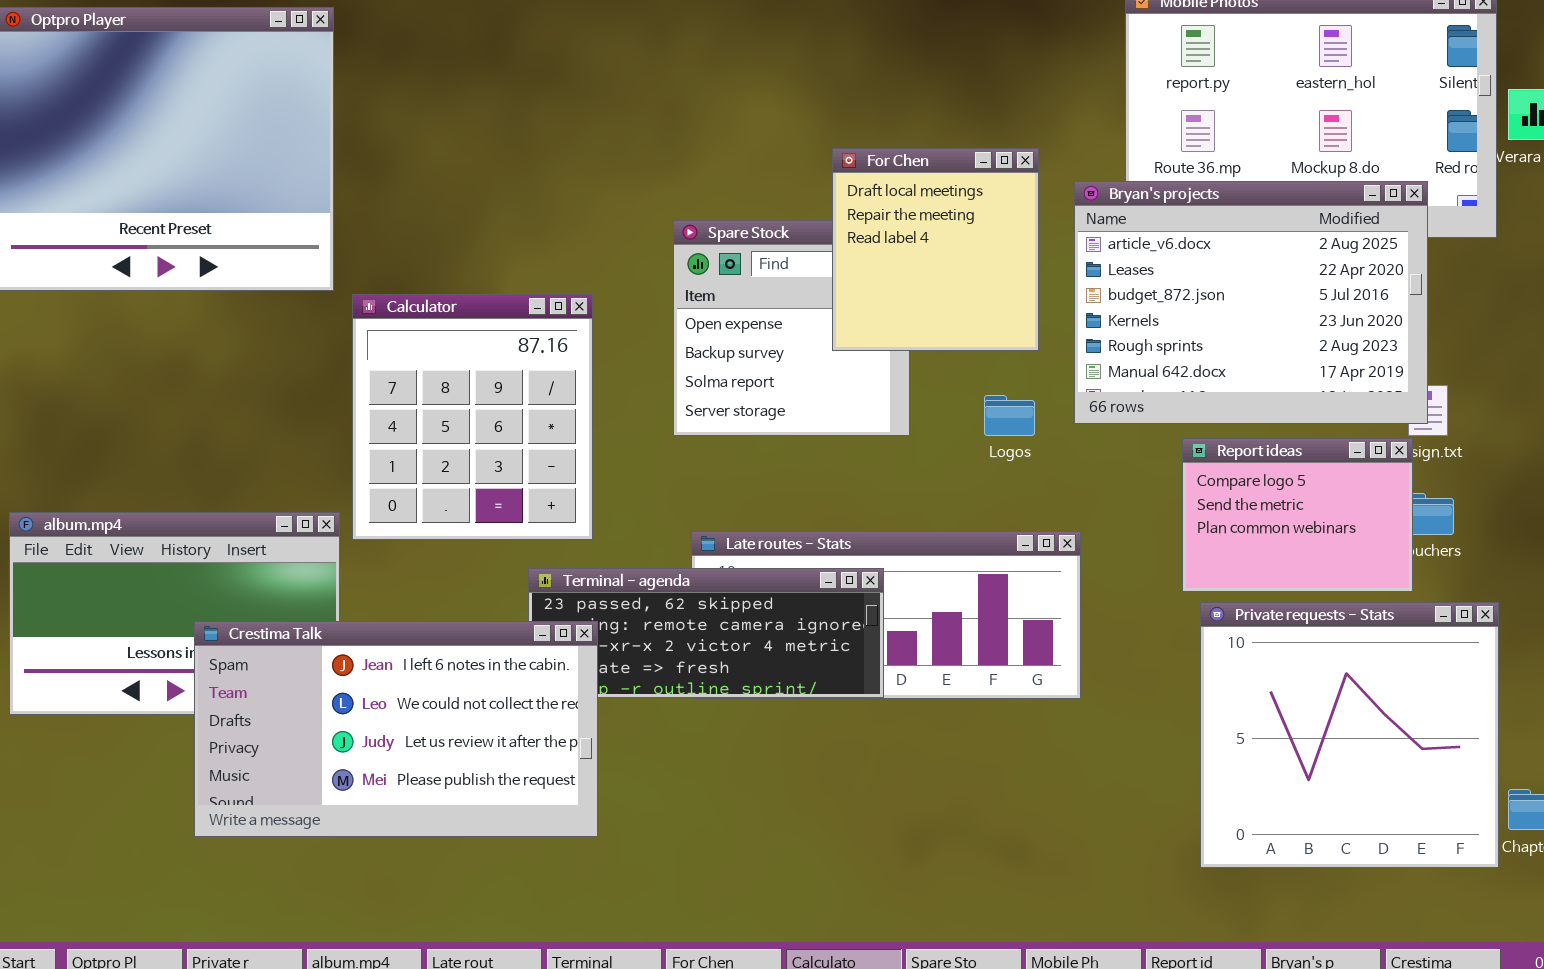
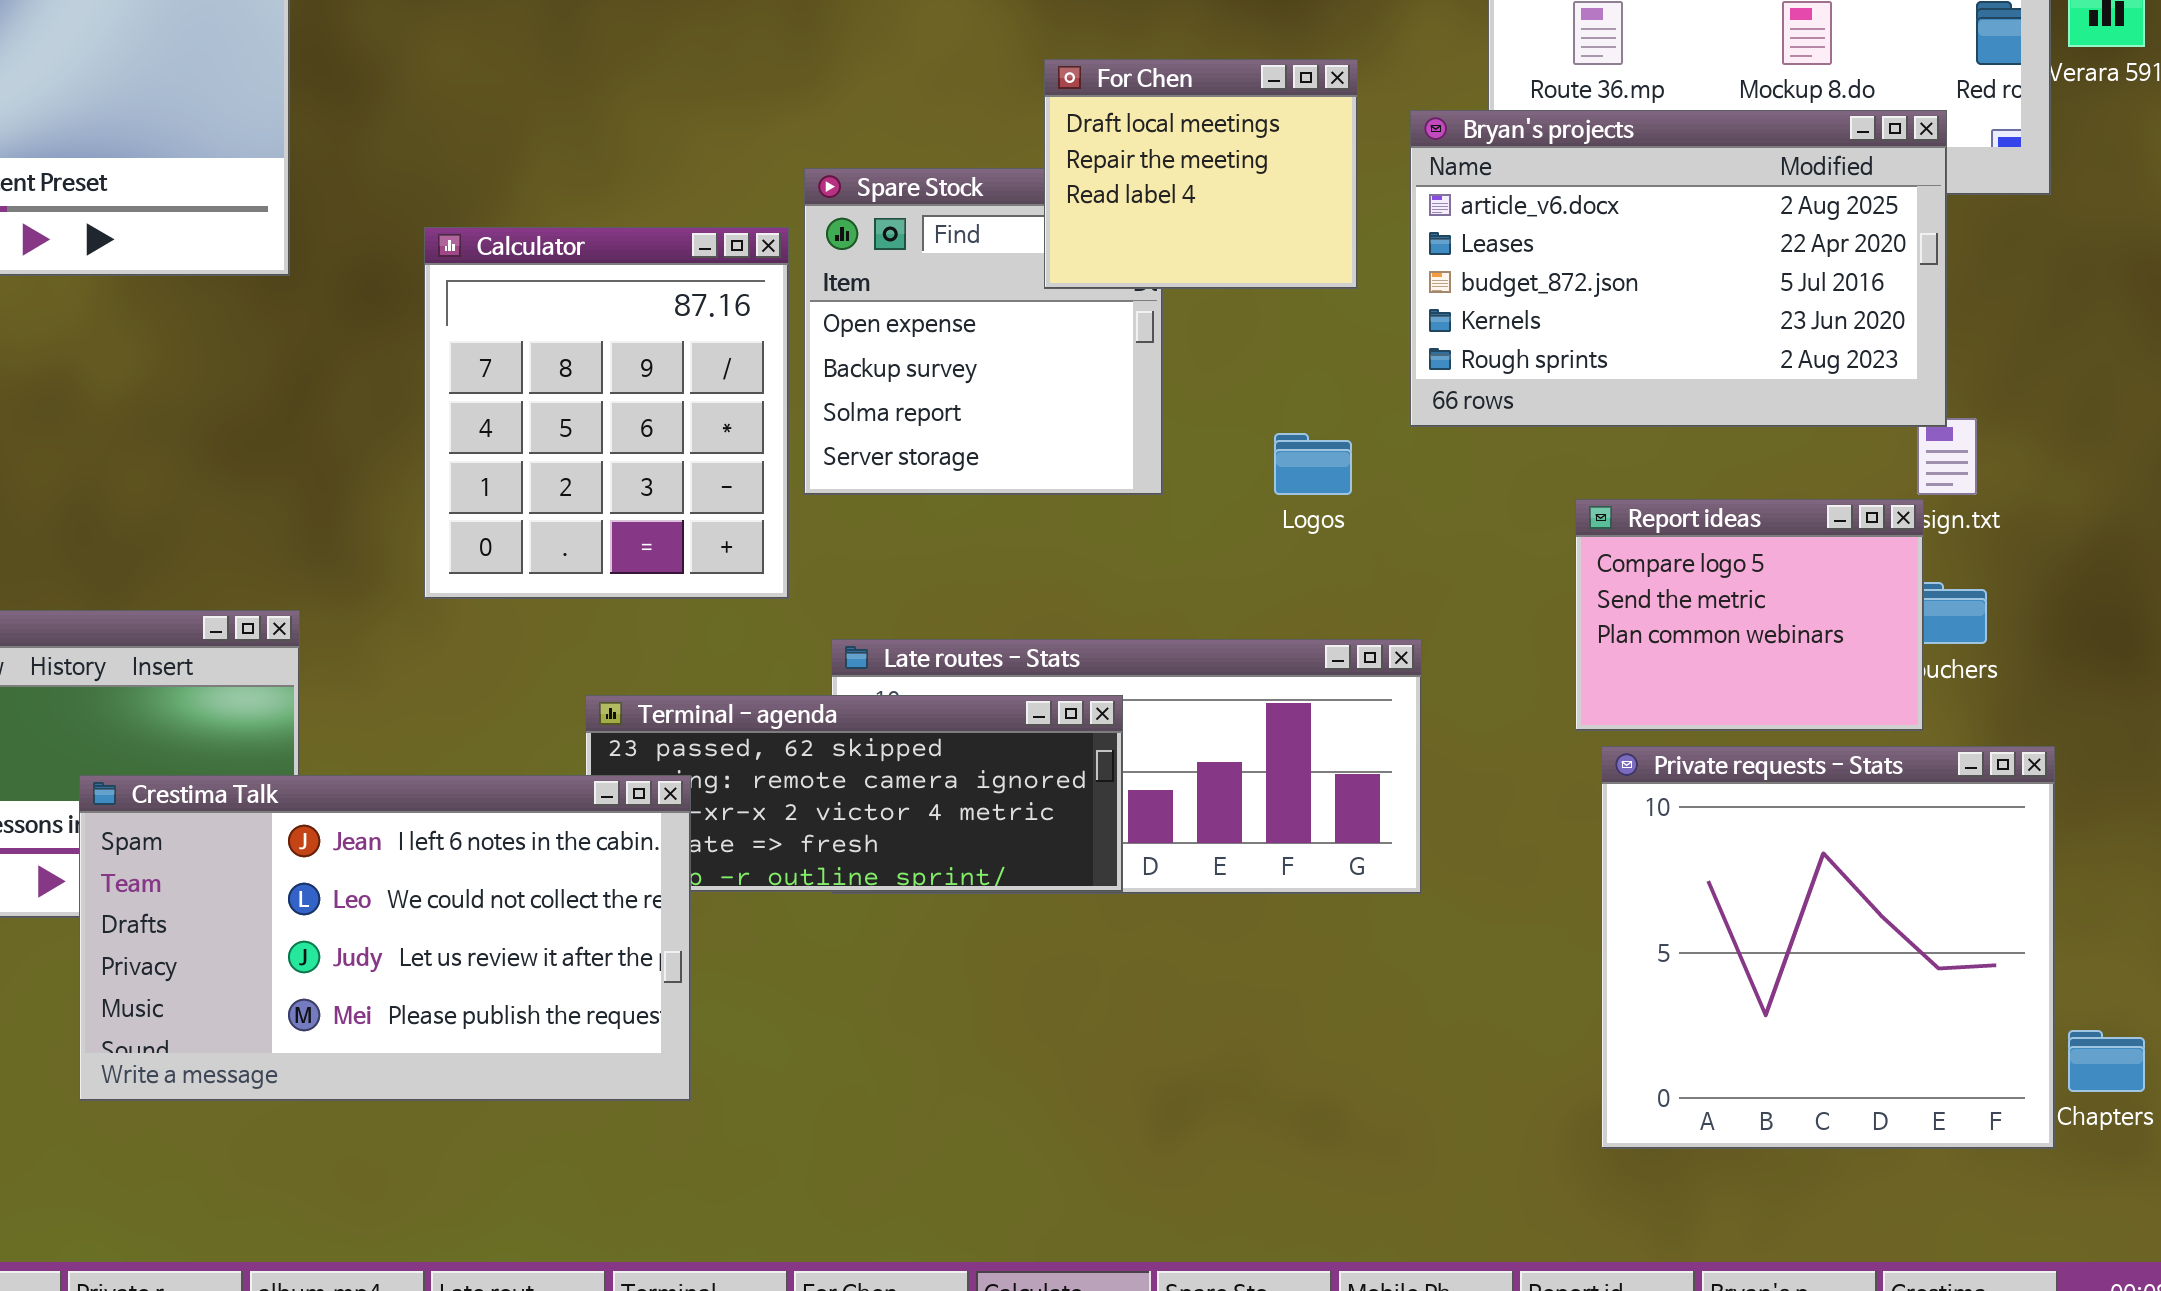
For Chen: [832,148,1039,351] -> [1044,59,1358,289], resized
Bryan's projects: [1074,181,1428,424] -> [1410,110,1947,427], resized
Calculator: [352,294,593,540] -> [424,227,789,599], moved

